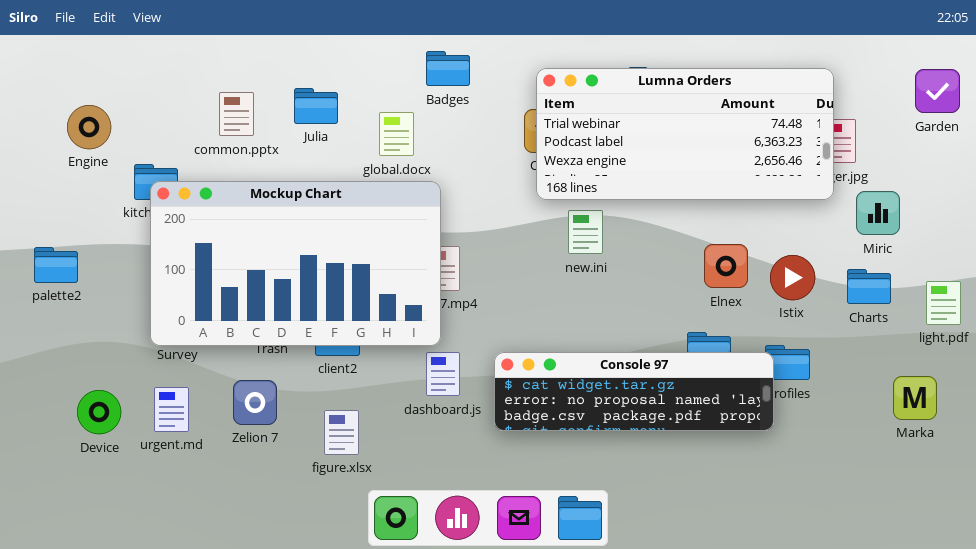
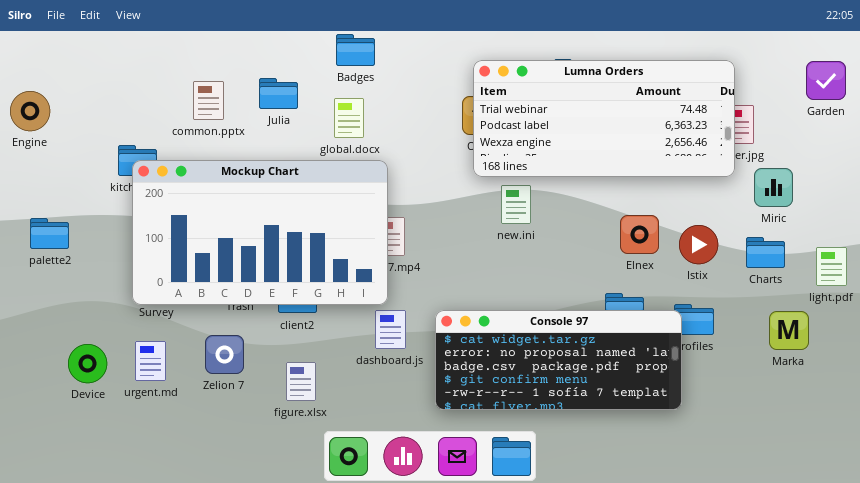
Badges: [426,51,470,86] -> [336,34,375,66], moved
Engine: [67,105,111,149] -> [10,91,50,131], moved
Console 97: [494,352,774,431] -> [435,310,682,410], resized
Marka: [893,376,937,420] -> [769,311,809,350], moved

